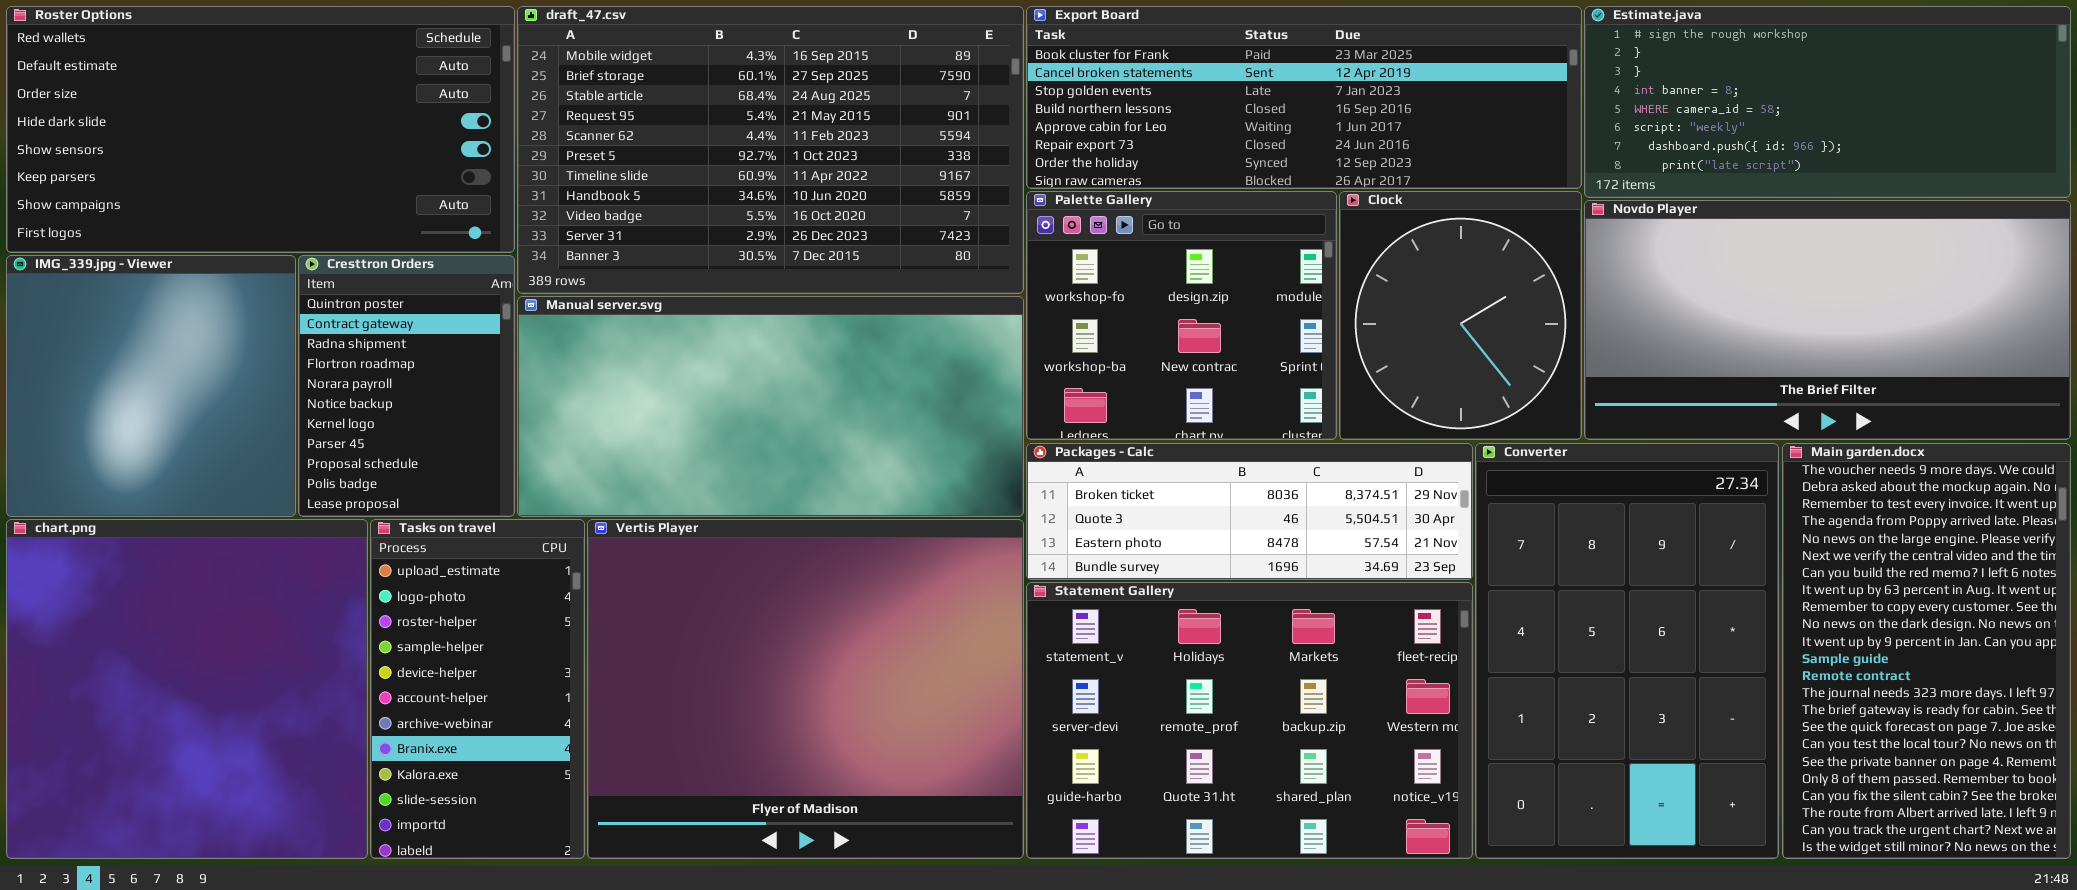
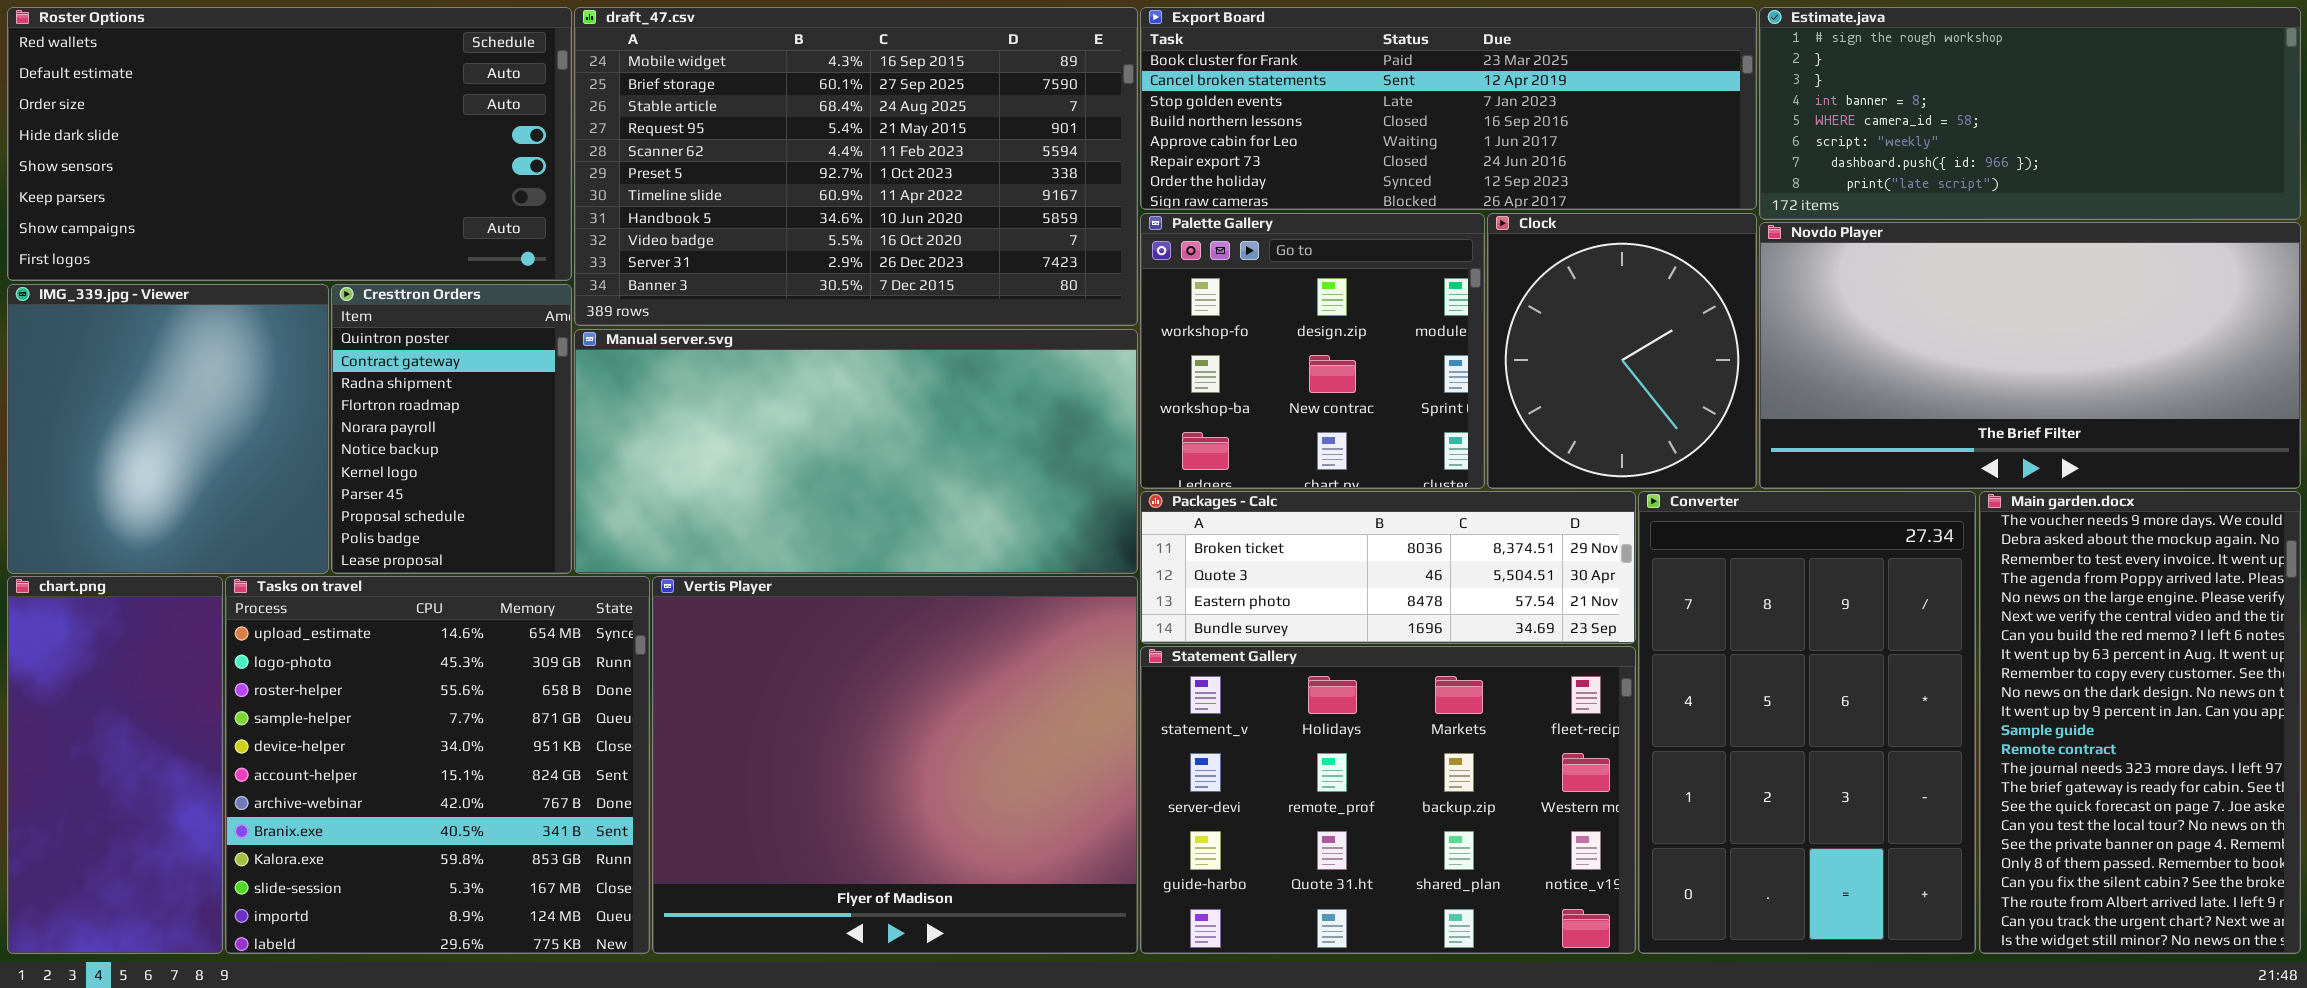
chart.png: [6,519,368,859] -> [7,576,223,954], resized
Tasks on travel: [370,519,585,859] -> [225,576,650,954], resized

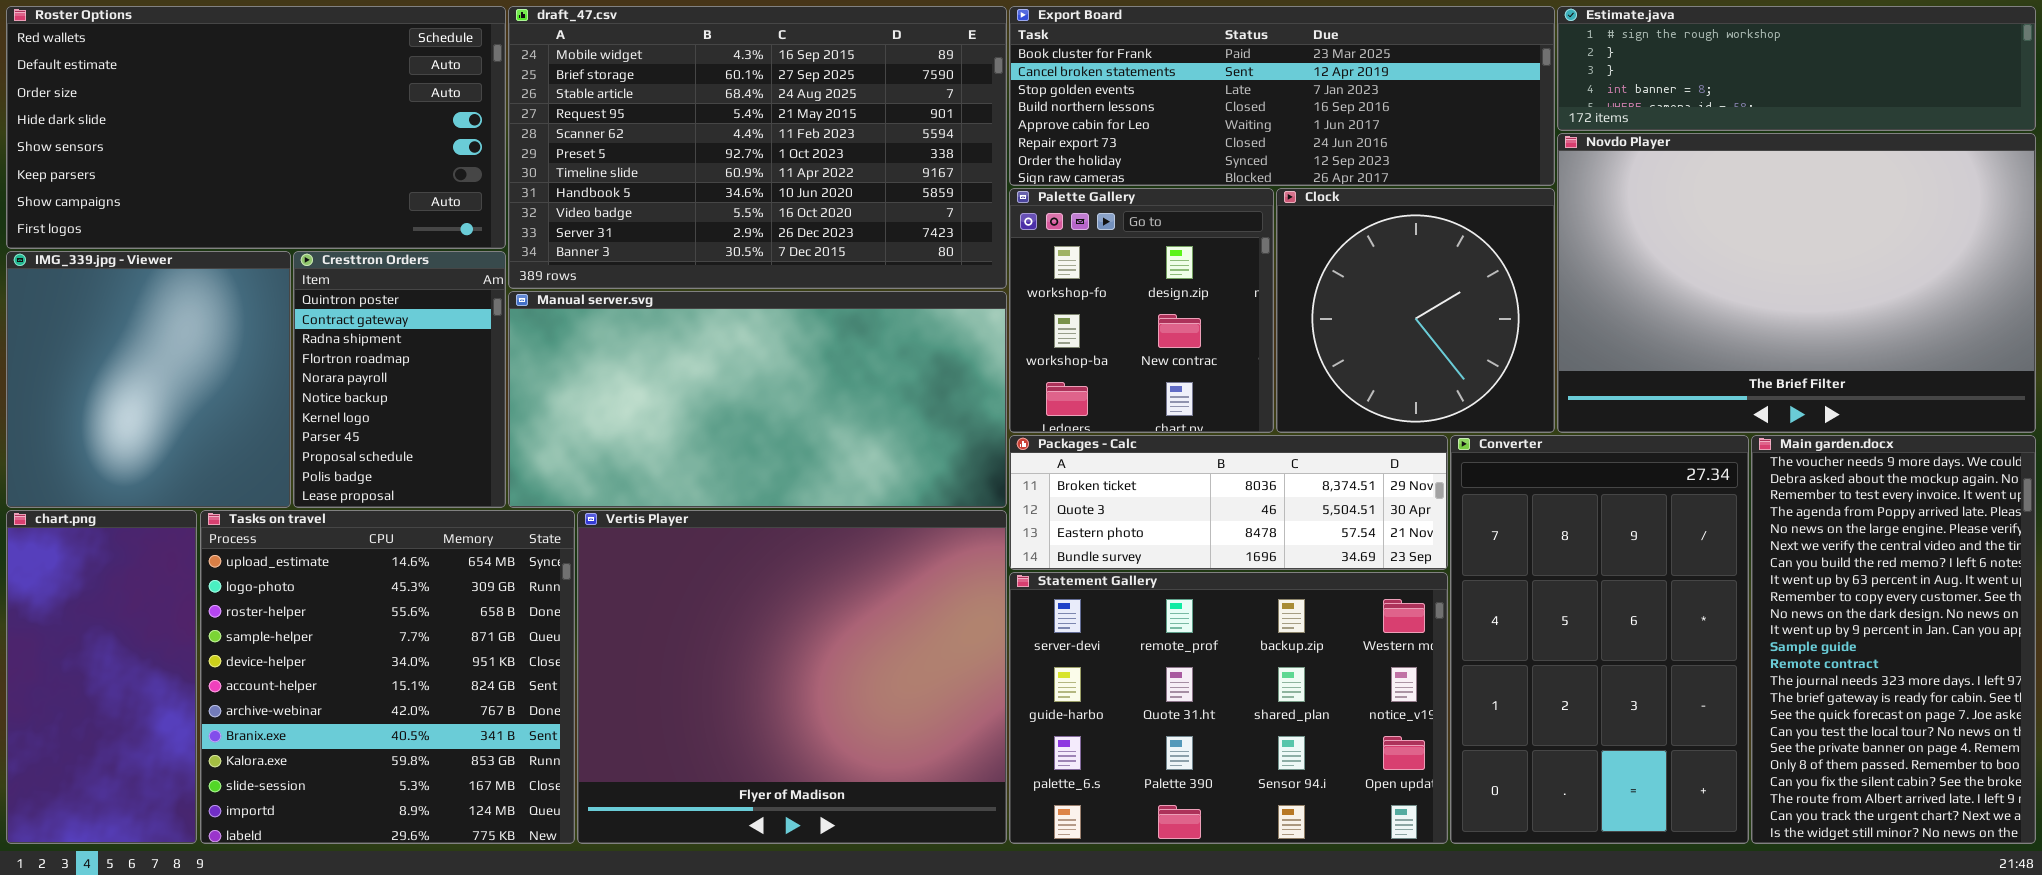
Estimate.java: [1759,7,2301,220] -> [1557,6,2036,131], resized
Palette Gallery: [1140,213,1485,489] -> [1009,188,1274,433], resized
Clock: [1487,213,1757,489] -> [1276,188,1555,433], resized
Novdo Player: [1759,222,2301,489] -> [1557,133,2036,433], resized
Statement Gallery: [1140,646,1636,954] -> [1009,572,1448,844], scrolled down 1 row

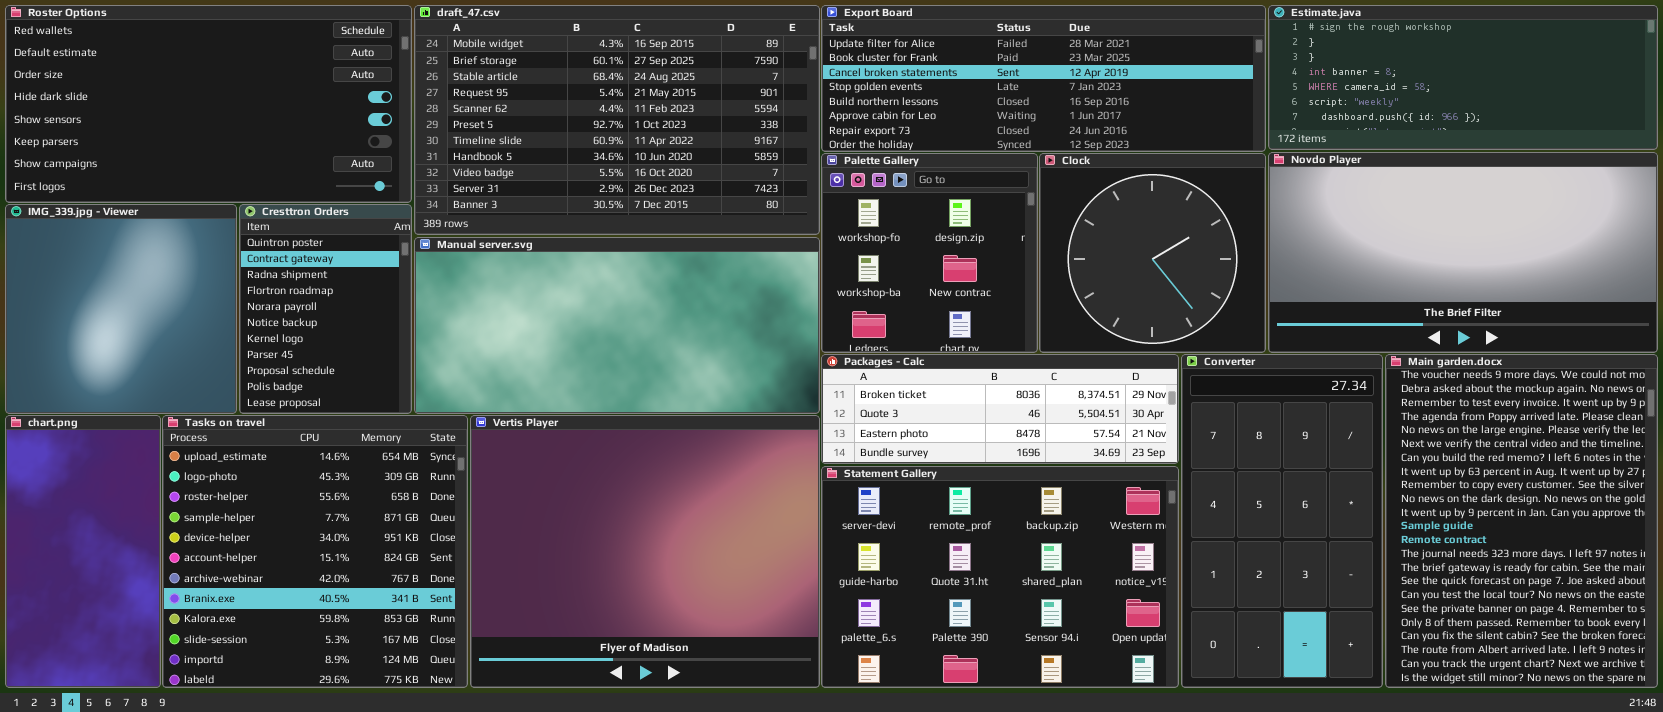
Export Board: [1009,6,1555,186] -> [821,5,1266,152], scrolled up 1 row
Estimate.java: [1557,6,2036,131] -> [1268,5,1658,150], resized
Novdo Player: [1557,133,2036,433] -> [1268,152,1658,353], resized
Converter: [1450,435,1749,844] -> [1181,354,1383,688], resized
Main garden.docx: [1751,435,2036,844] -> [1385,354,1658,688], resized

